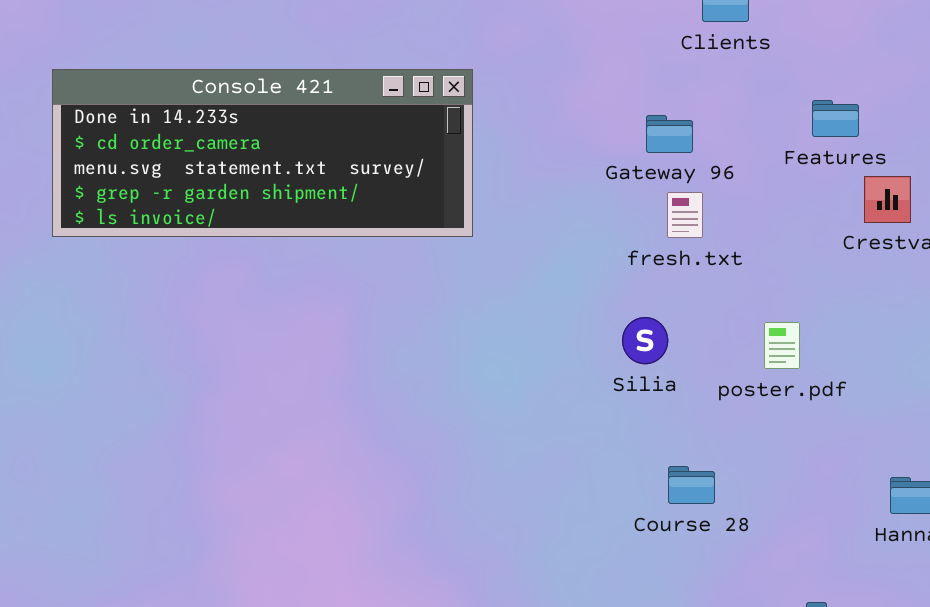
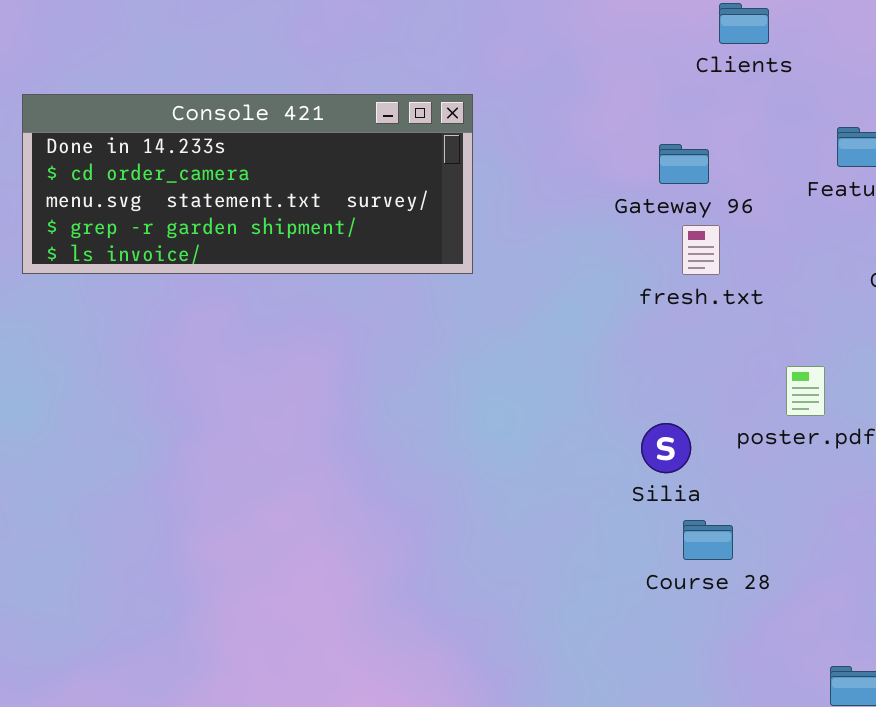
Silia: [622,317,668,364] -> [641,423,691,473], moved

